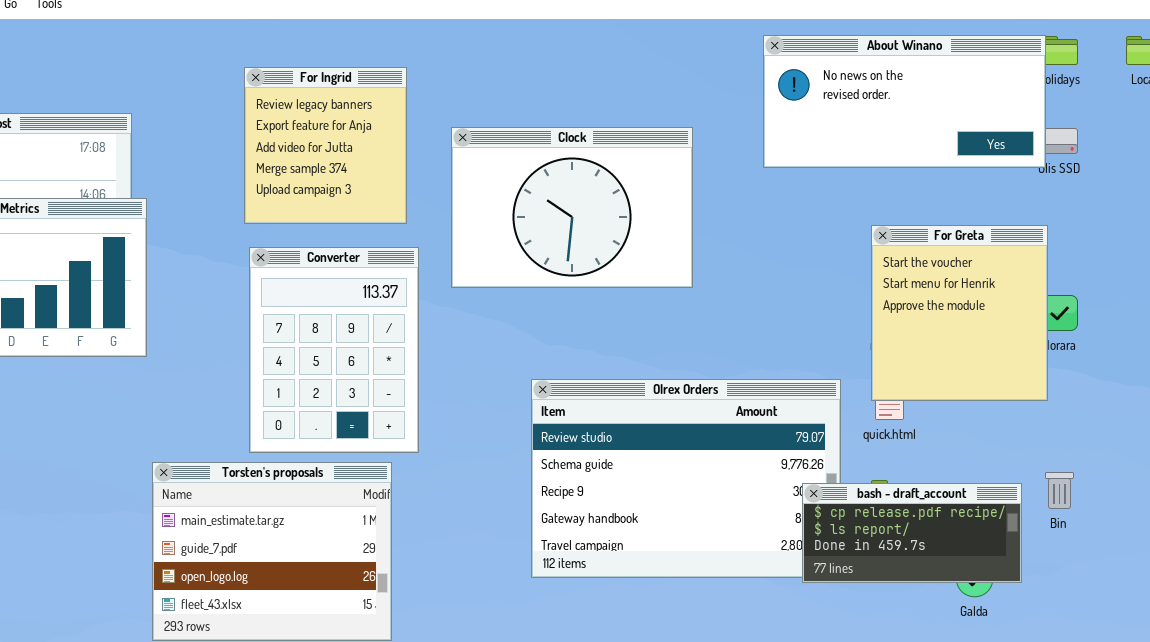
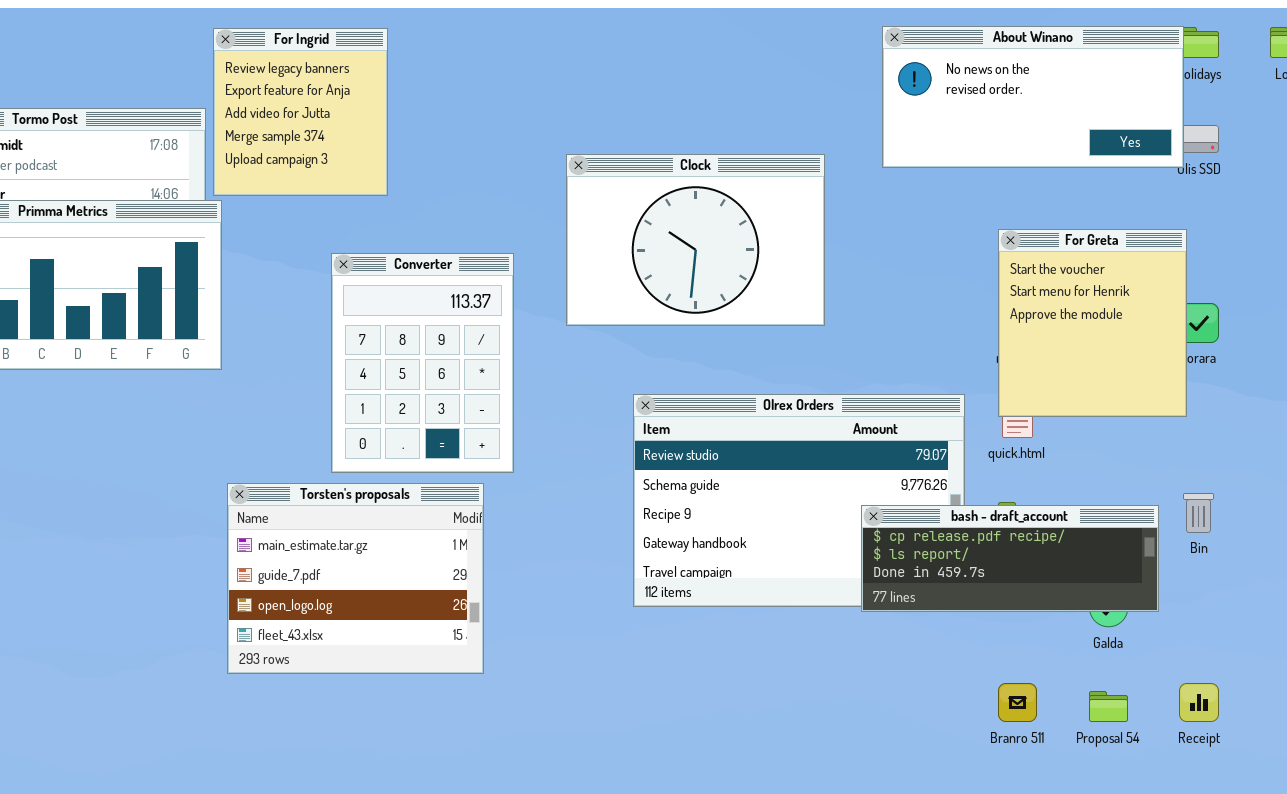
For Ingrid: [244,67,407,224] -> [213,28,388,196], moved
Clock: [451,127,693,288] -> [566,154,825,326], moved
bash - draft_account: [802,483,1022,583] -> [861,505,1159,612], resized

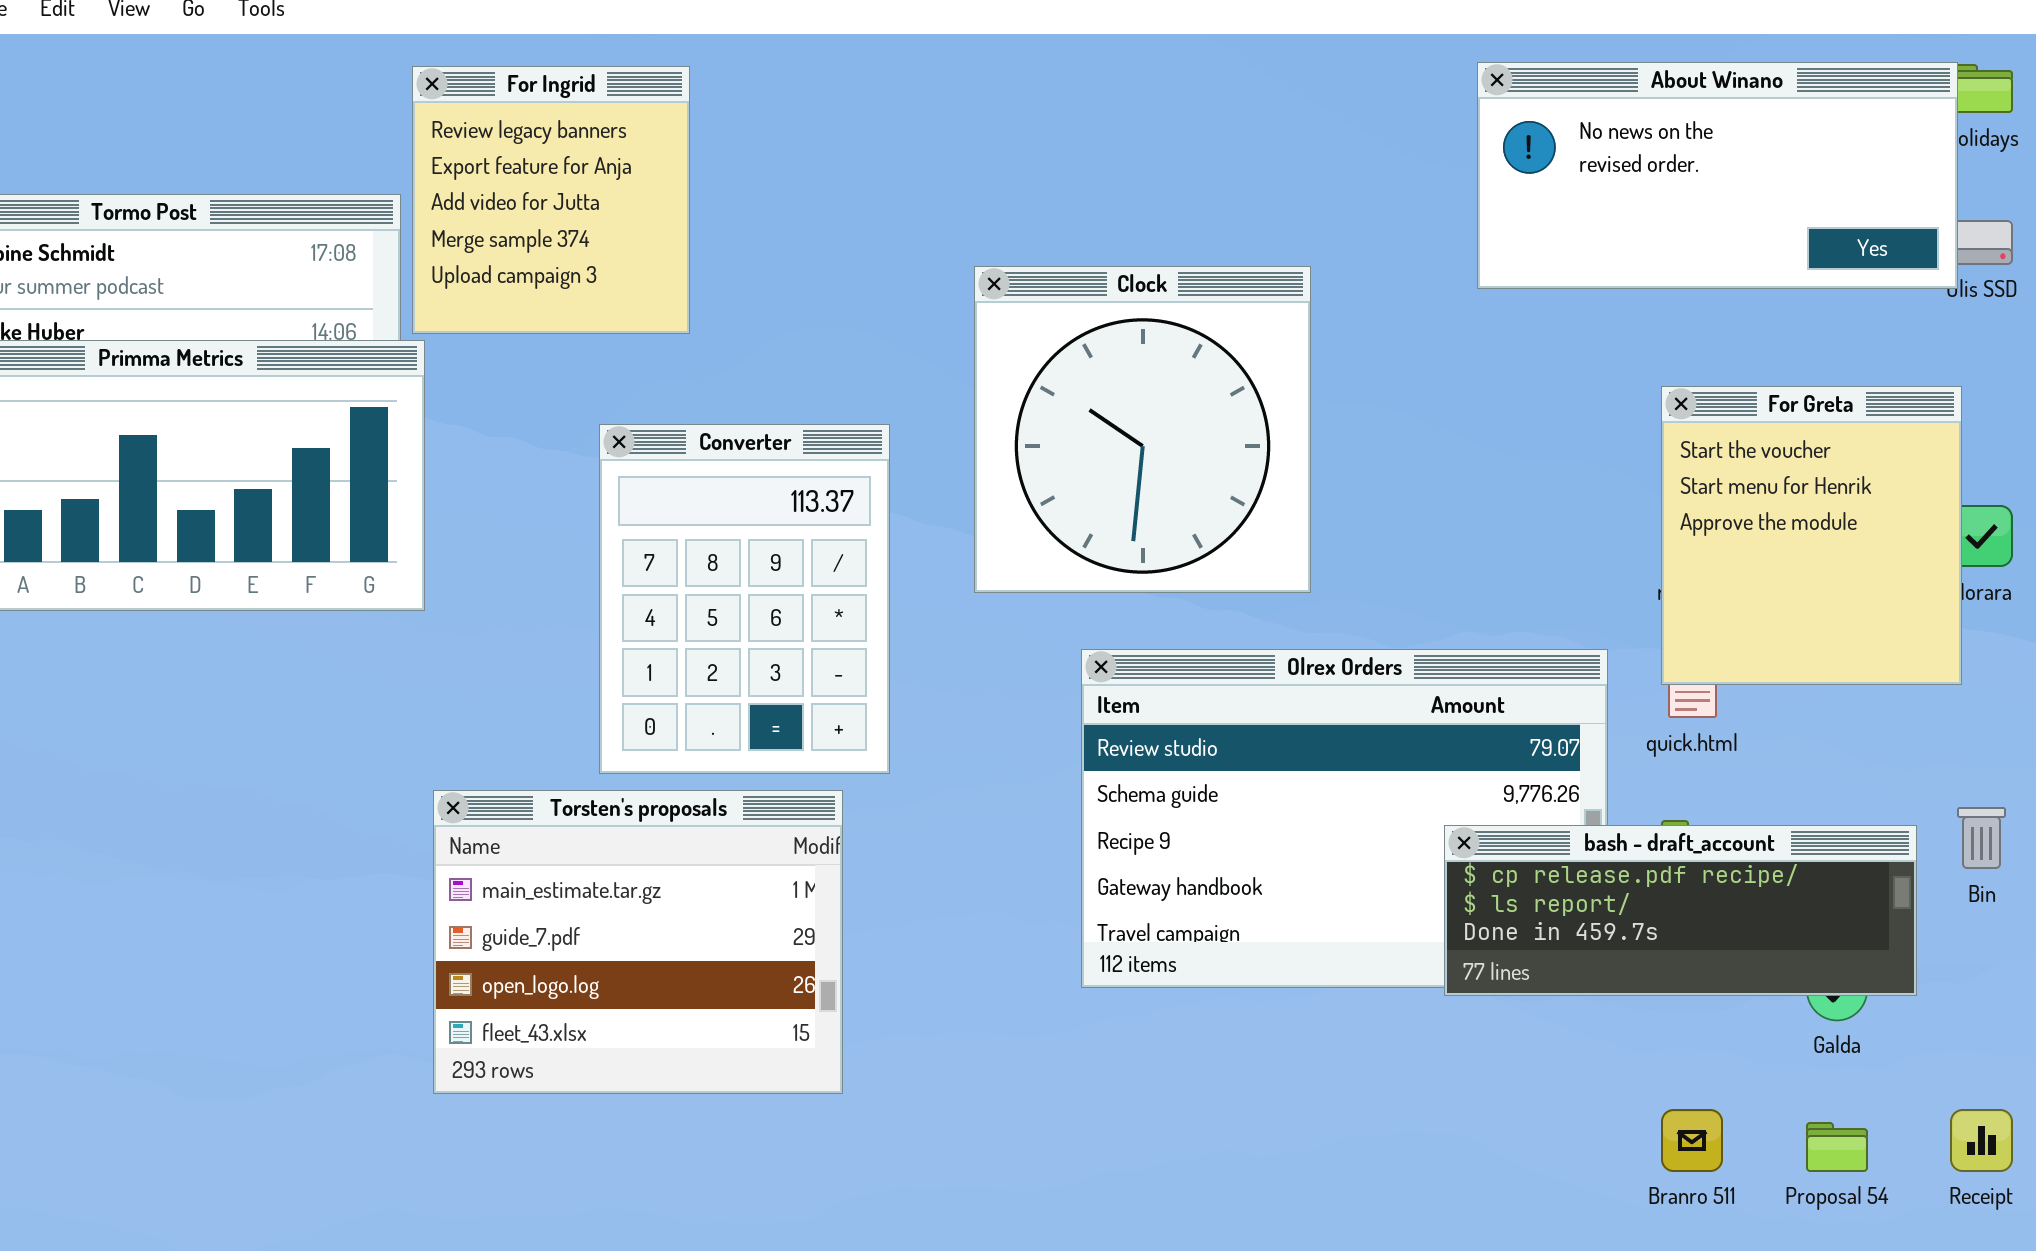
Clock: [566,154,825,326] -> [974,266,1311,593], resized

